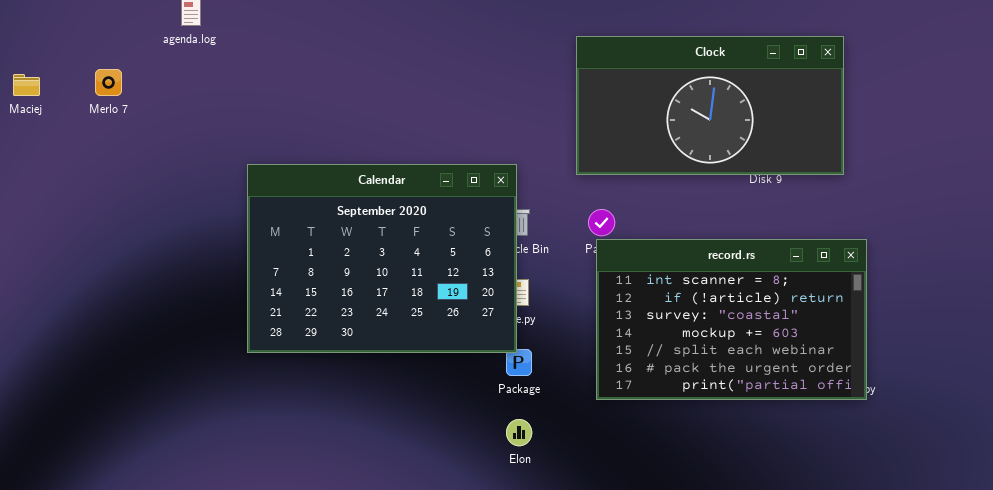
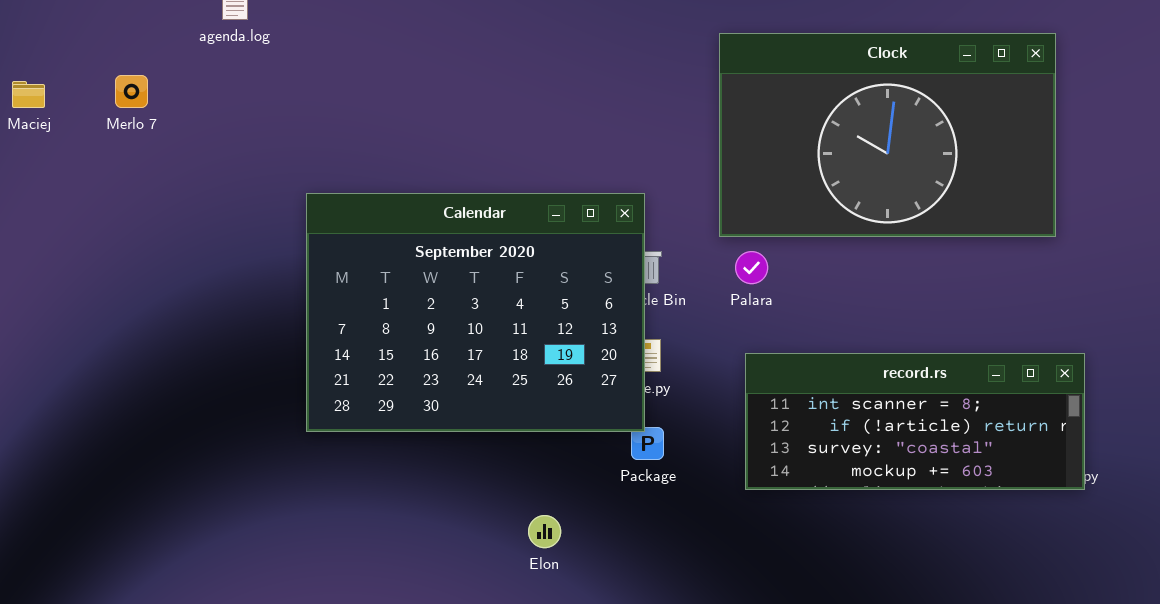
Clock: [576,36,844,175] -> [719,33,1056,237], resized
record.rs: [596,239,867,400] -> [745,353,1085,490], resized
Elon: [506,419,532,446] -> [528,515,561,548], moved

